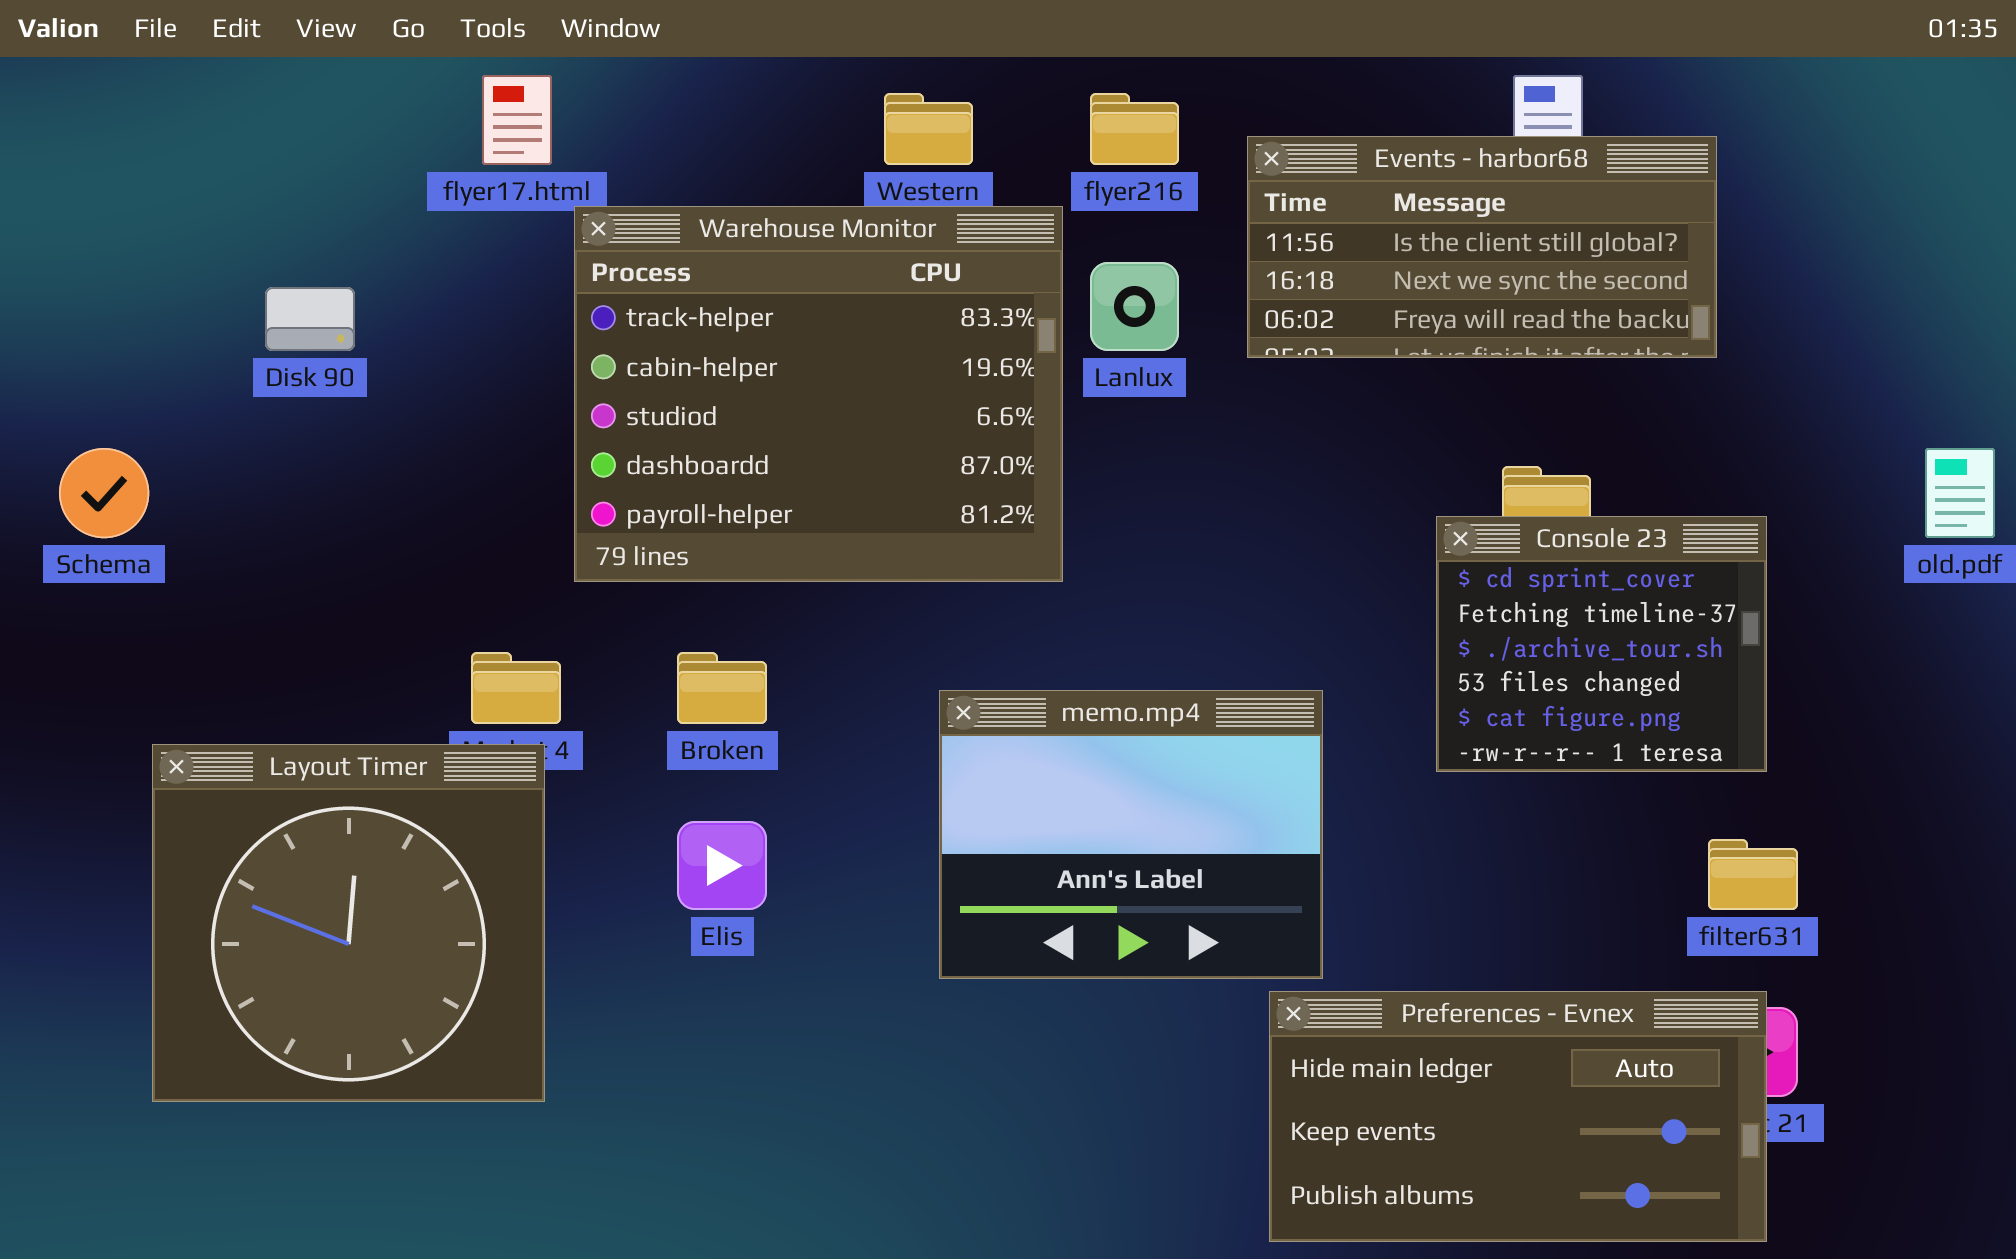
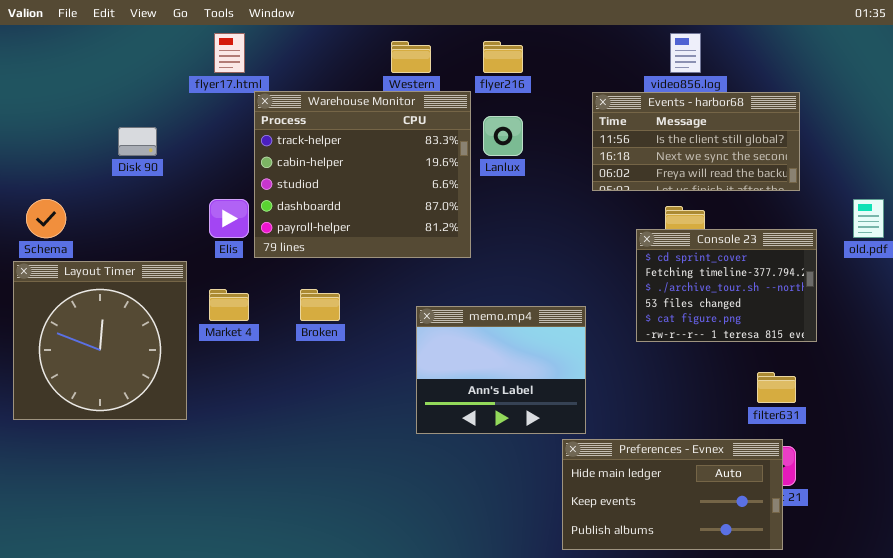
Events - harbor68: [1247,136,1717,358] -> [592,92,800,191], moved
Console 23: [1436,516,1767,772] -> [636,229,817,342], resized
Layout Timer: [152,744,545,1102] -> [13,261,187,420], moved
Elis: [677,821,767,910] -> [209,199,249,238], moved

